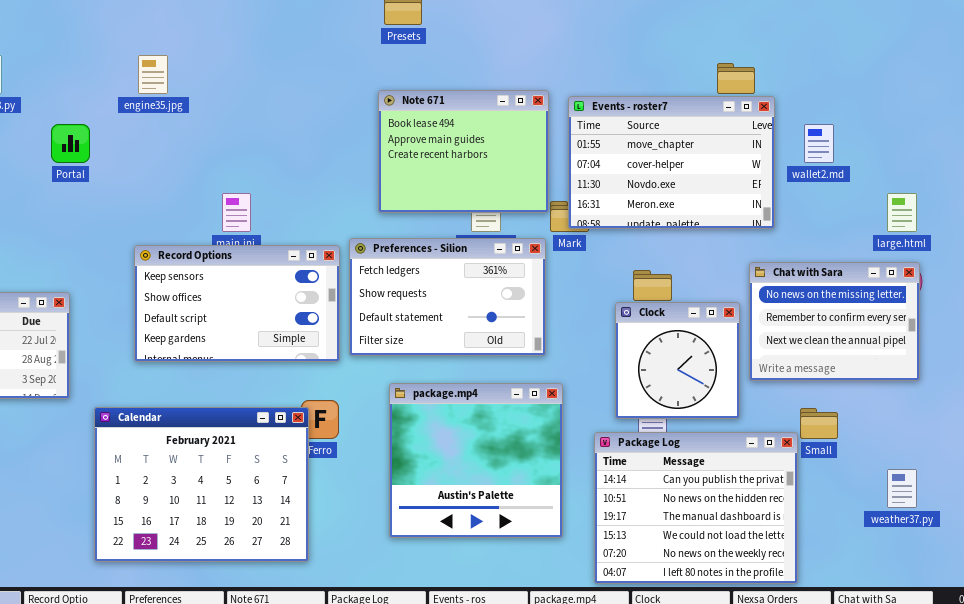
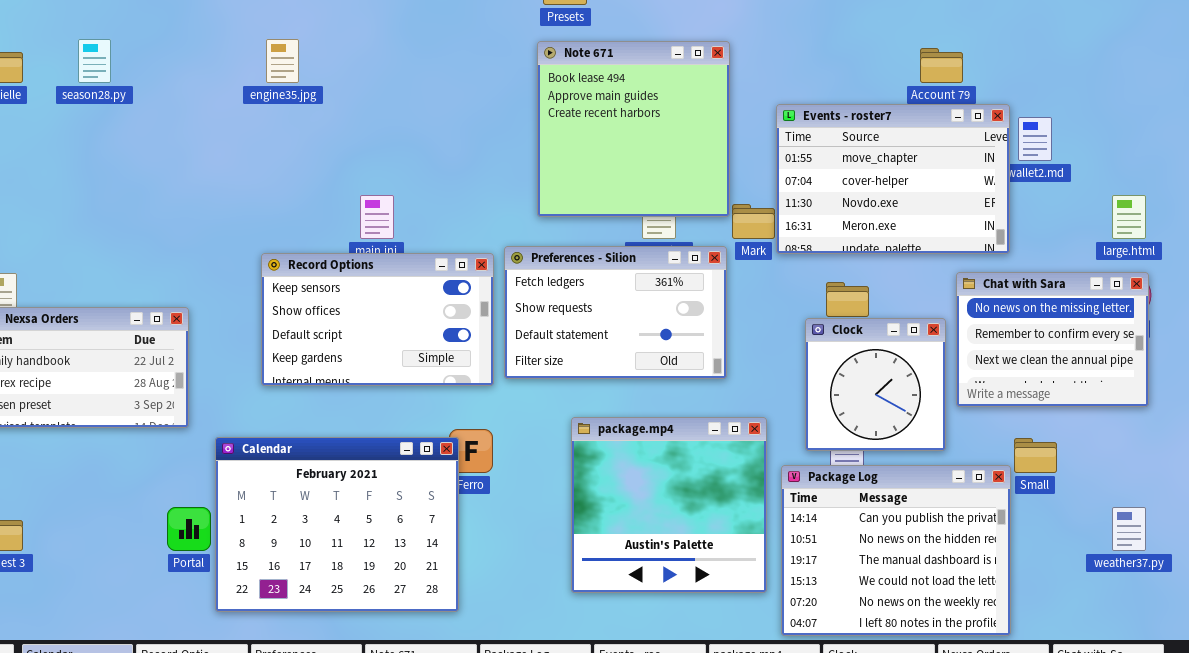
Note 671: [378,90,549,213] -> [537,41,730,217], resized
Events - roster7: [568,96,775,229] -> [776,104,1010,254], moved
Portal: [51,124,90,163] -> [167,507,211,551], moved
package.mp4: [389,383,563,538] -> [571,417,767,593], moved

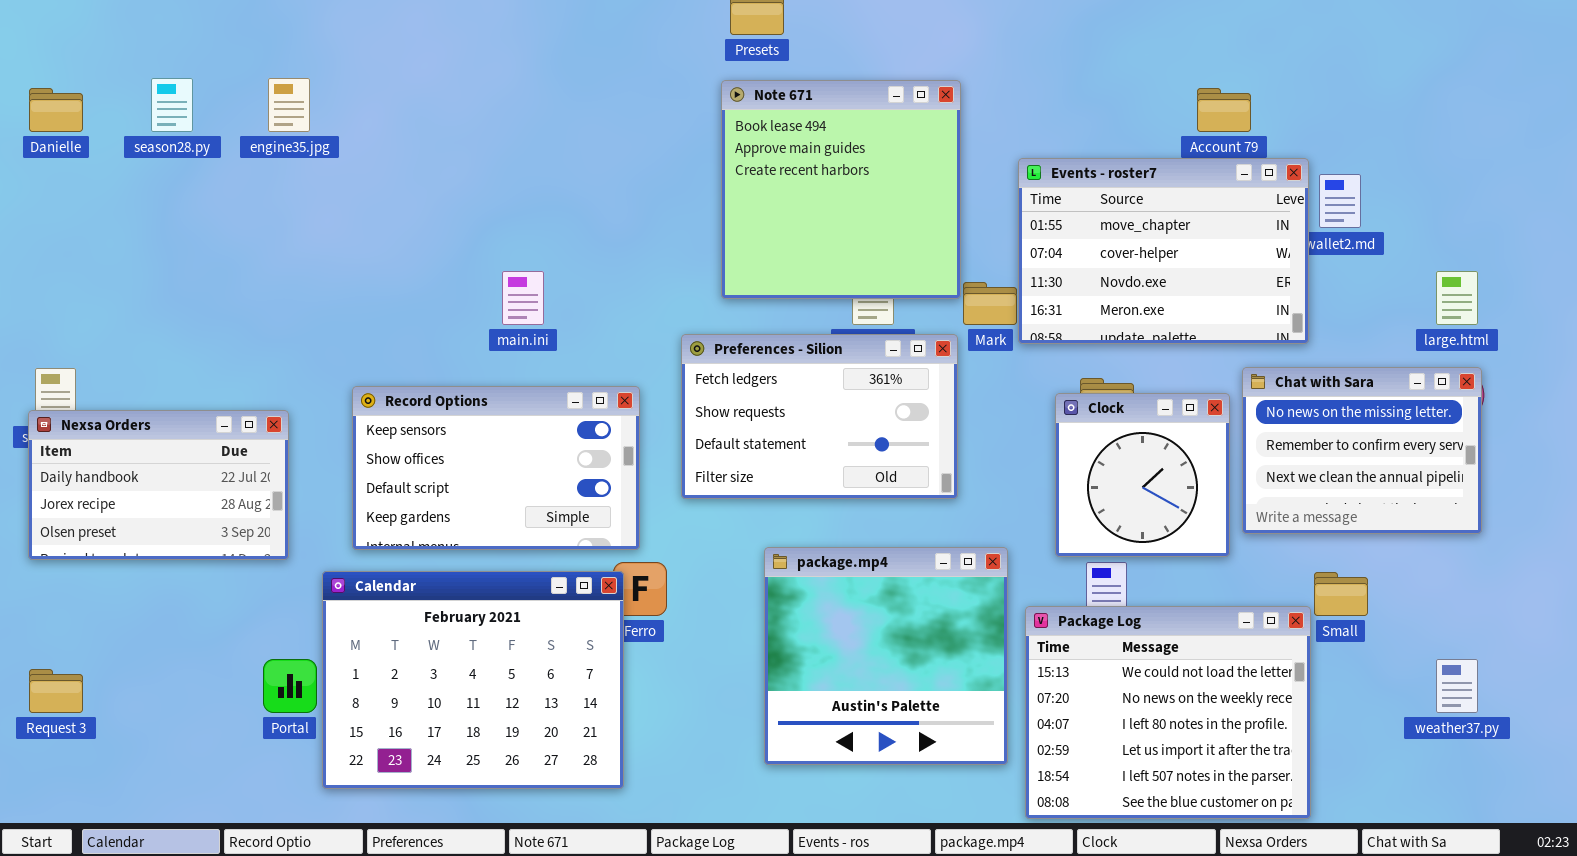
engine35.jpg: [266,39,299,83] -> [268,78,310,132], moved
Record Options: [261,253,494,386] -> [352,386,640,550], moved
Clock: [805,318,946,451] -> [1055,393,1230,557], moved
Package Log: [781,465,1011,636] -> [1025,606,1311,819], scrolled down 3 rows

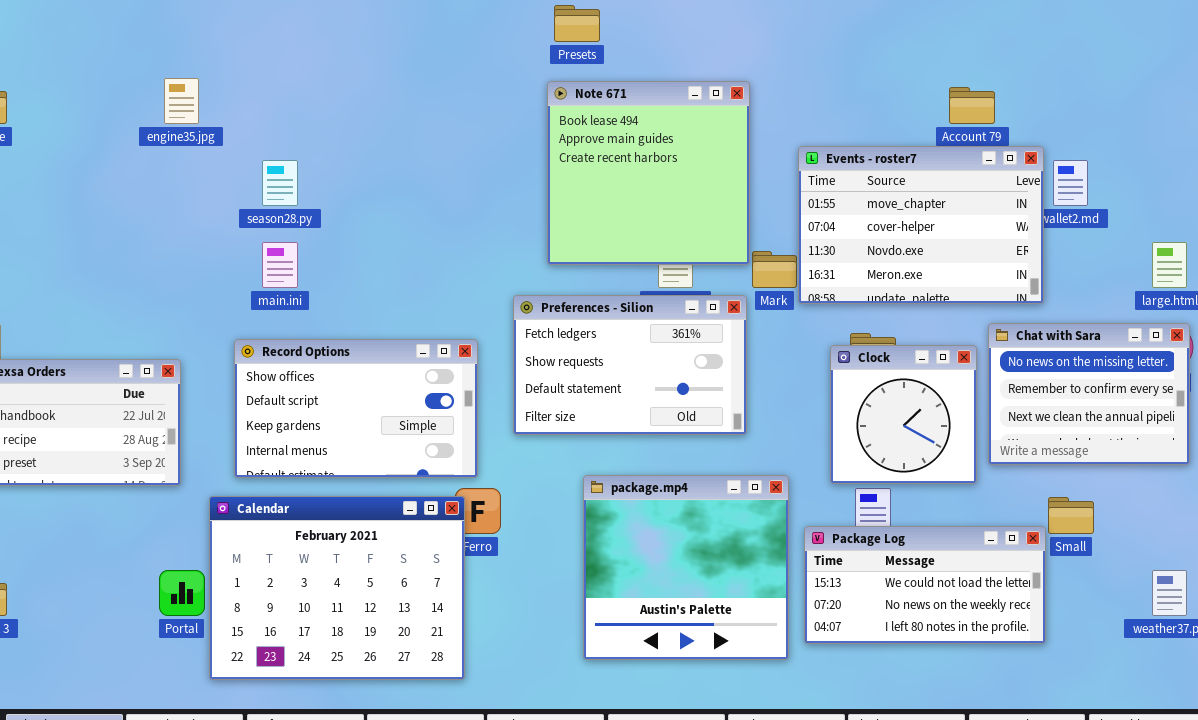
season28.py: [151,78,193,132] -> [262,160,298,206], moved
main.ini: [502,271,544,325] -> [262,242,298,288], moved
Record Options: [352,386,640,550] -> [234,339,478,478], scrolled down 1 row
Package Log: [1025,606,1311,819] -> [804,526,1046,644], resized

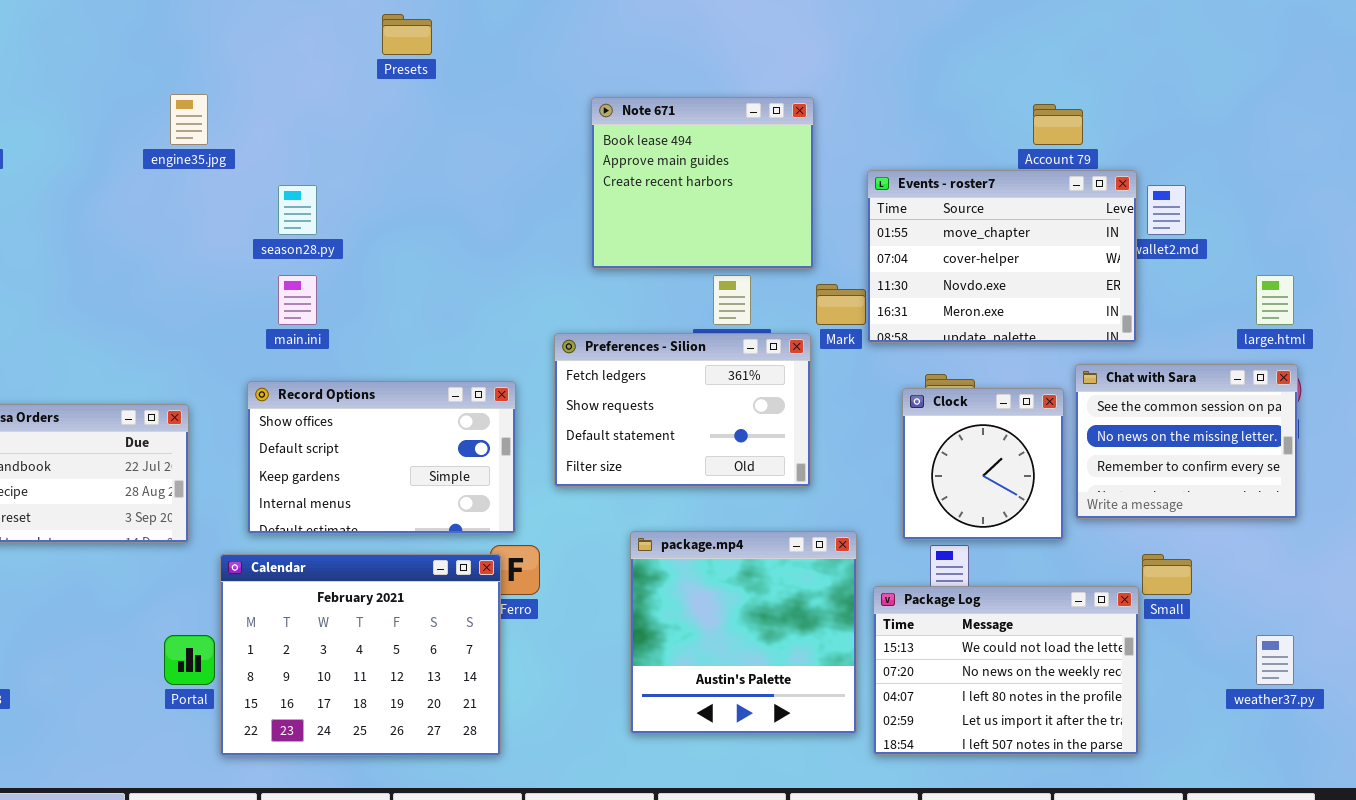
Presets: [554,5,600,42] -> [382,14,432,55], moved
Note 671: [547,81,750,265] -> [591,97,814,269], resized
Chat with Sara: [988,323,1190,465] -> [1075,364,1298,519], scrolled up 1 row
Package Log: [804,526,1046,644] -> [873,586,1139,755], resized

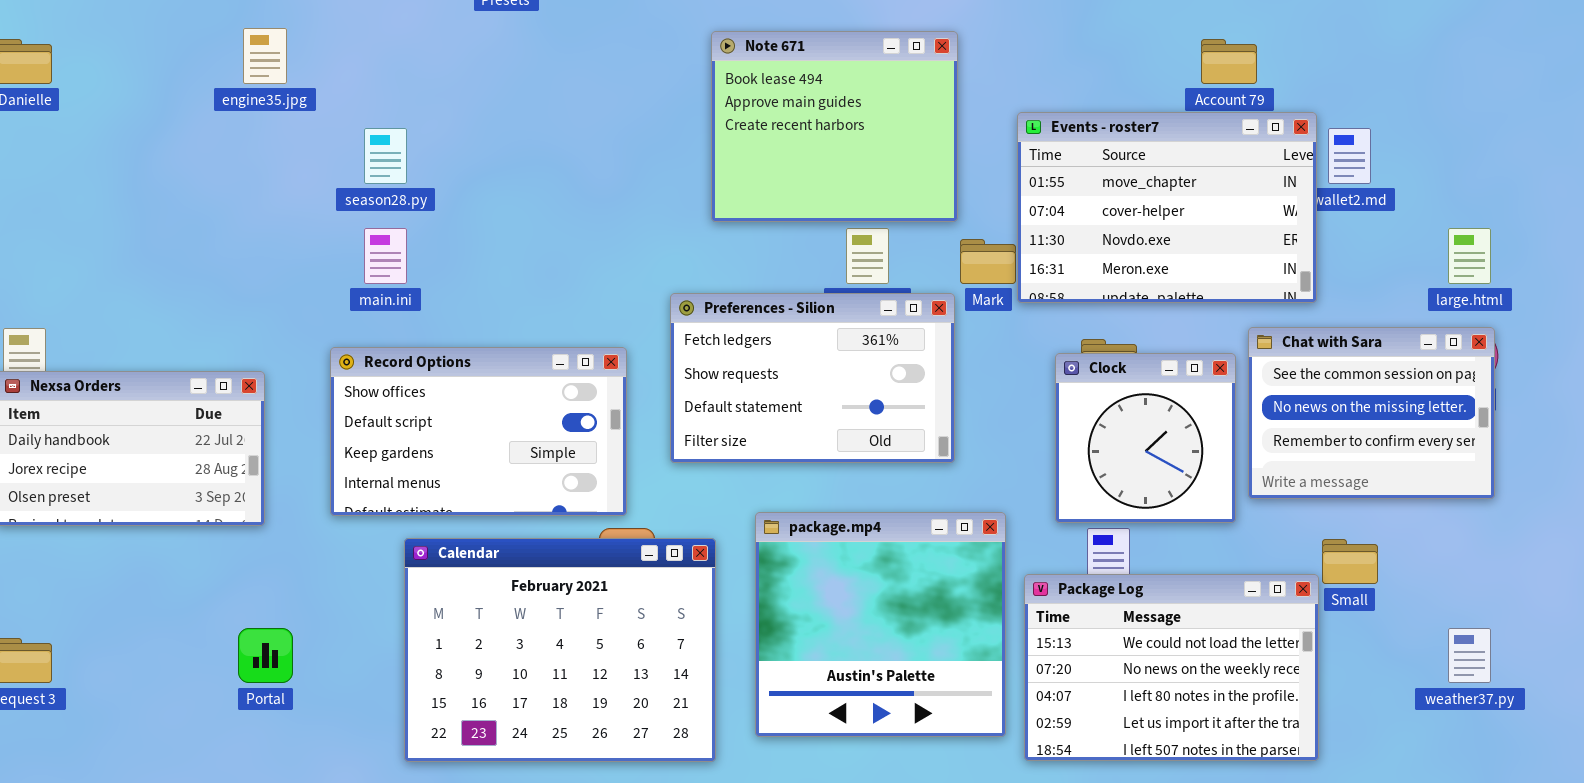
Calendar: [220,554,501,756] -> [404,538,716,762], moved

